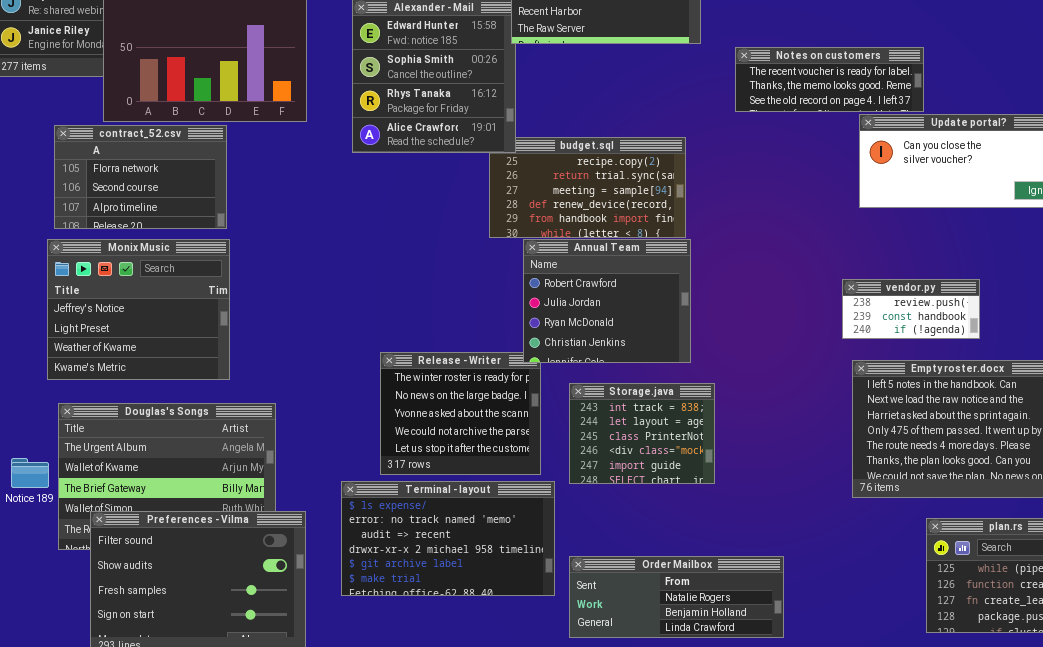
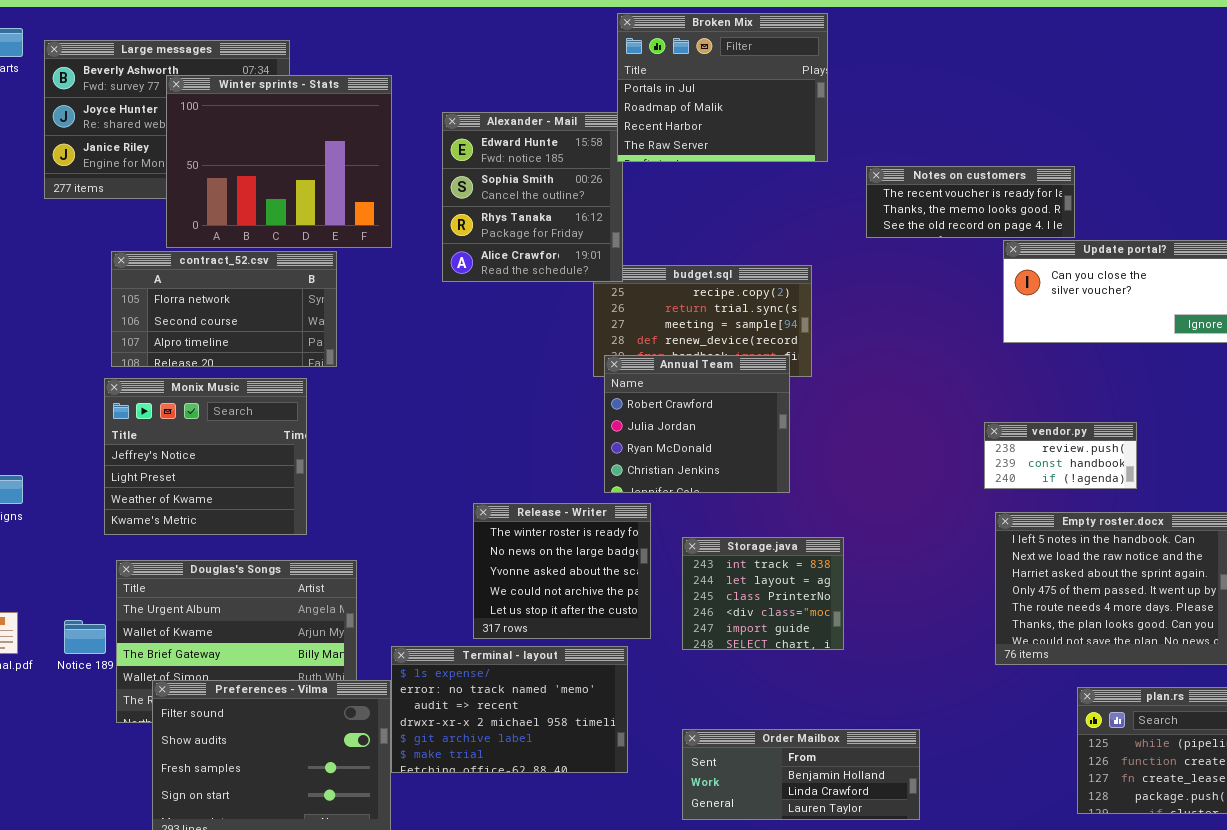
contract_52.csv: [54,125,227,229] -> [111,251,337,367], resized
Annual Team: [523,239,691,363] -> [604,355,790,493], moved
Terminal - layout: [341,481,555,596] -> [391,646,628,773], moved
Order Mailbox: [569,556,784,638] -> [682,729,920,820], scrolled down 1 row

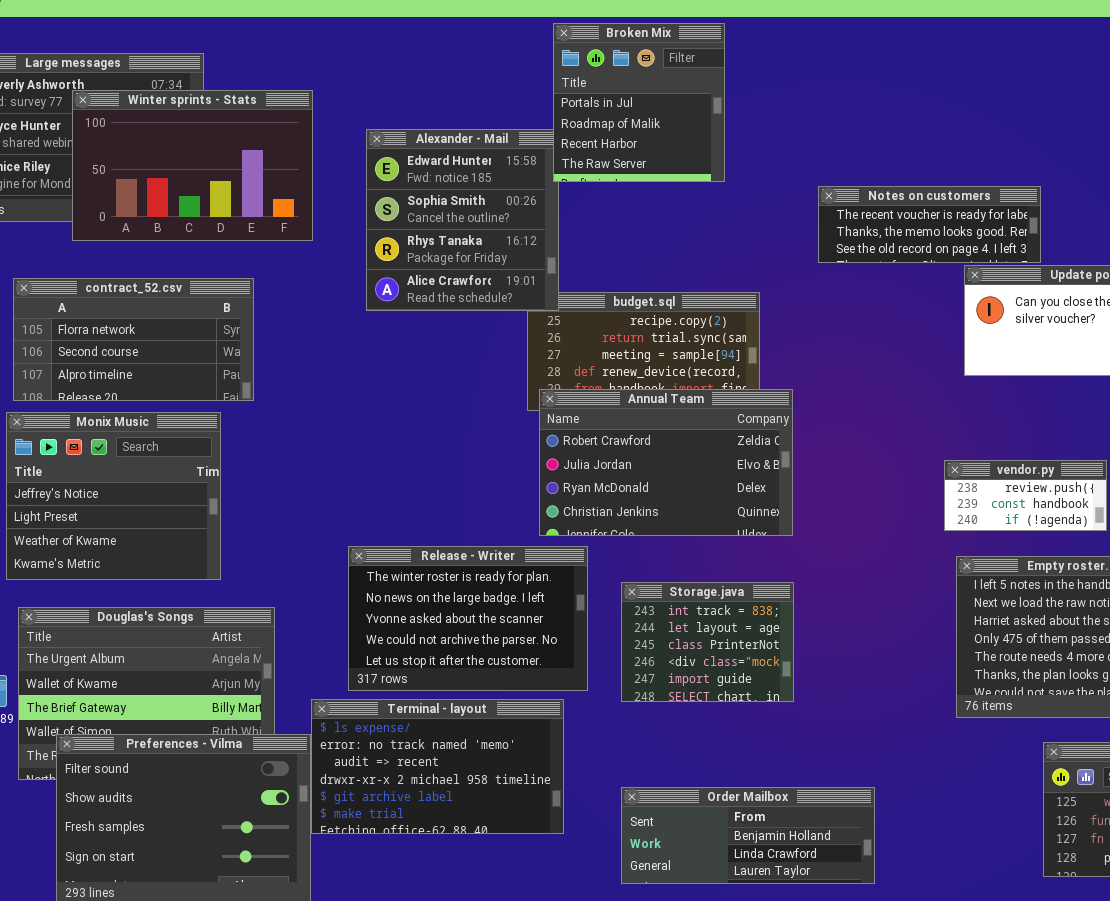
Broken Mix: [617,13,828,162] -> [553,23,725,182], resized
Winter sprints - Stats: [166,75,392,248] -> [72,90,313,241], resized
Annual Team: [604,355,790,493] -> [539,389,793,536], resized
Release - Writer: [473,503,651,639] -> [348,546,588,691], resized

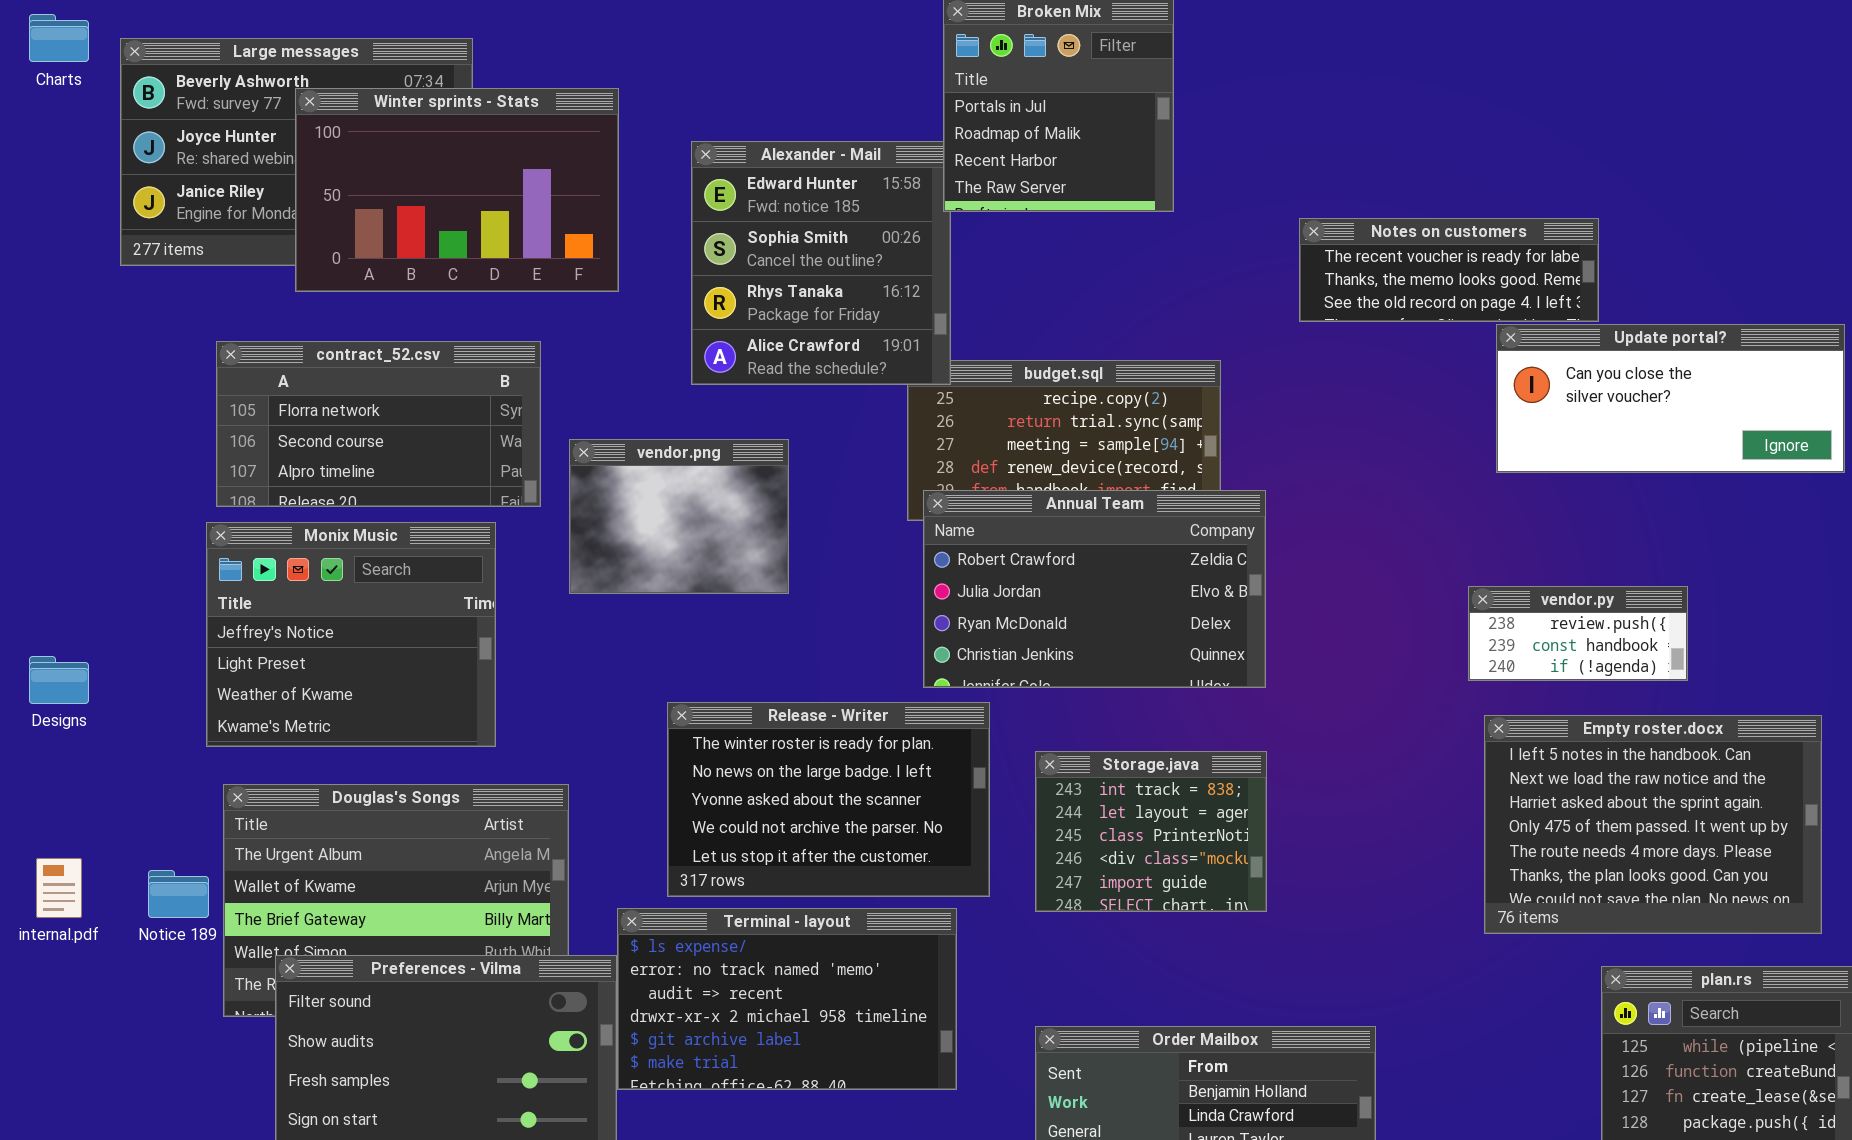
vendor.png: none -> [569,439,789,594], opened

